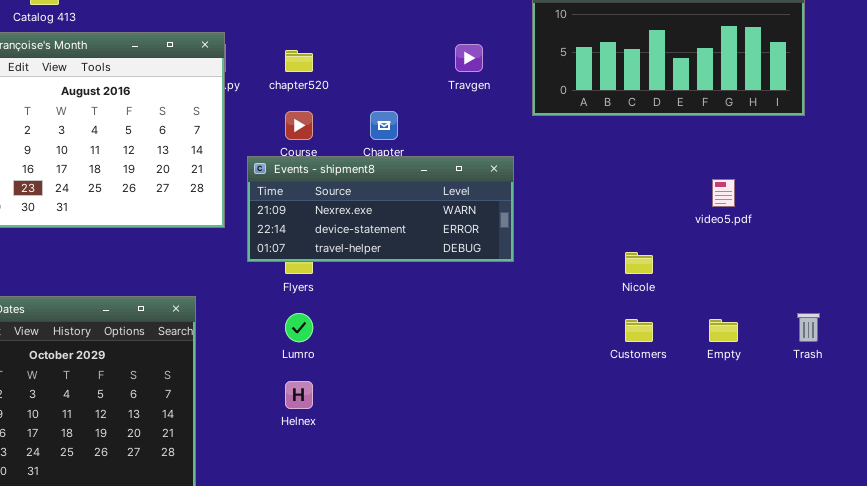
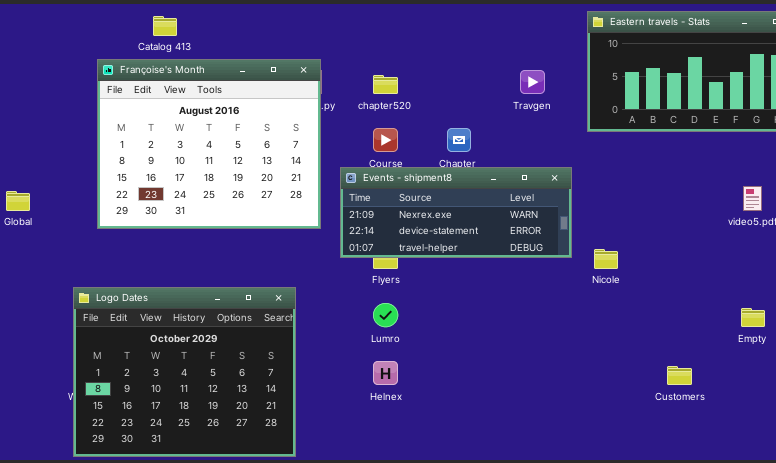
Nicole: [625,252,653,274] -> [594,249,618,269], moved
Customers: [625,319,653,342] -> [667,366,692,385], moved

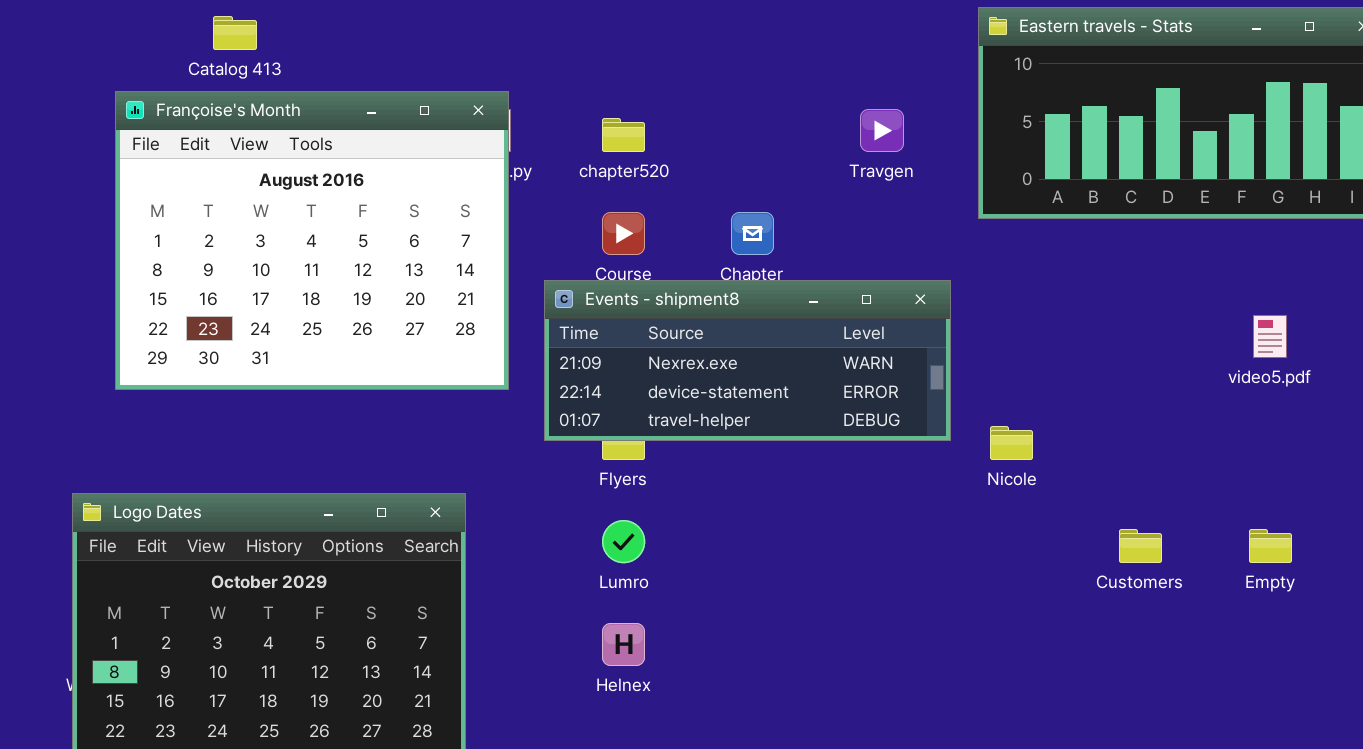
Customers: [667,366,692,385] -> [1119,529,1162,563], moved

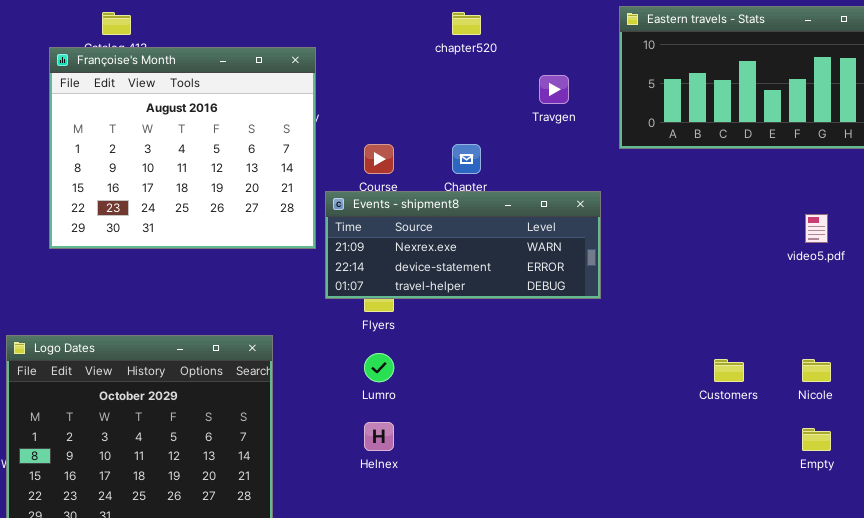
Françoise's Month: [115,91,509,390] -> [49,47,316,249], moved
chapter520: [602,118,645,152] -> [452,12,481,35], moved
Nicole: [990,426,1033,460] -> [802,359,831,382], moved
Empty: [1249,529,1292,563] -> [802,428,831,451], moved

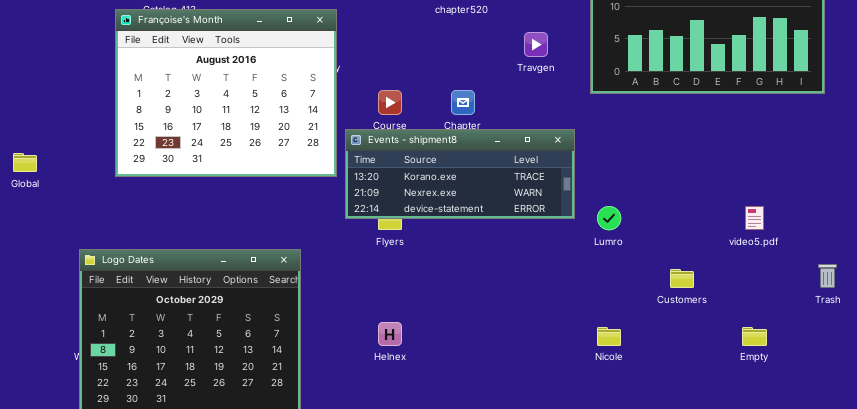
Events - shipment8: [325,191,601,299] -> [345,129,575,219], scrolled up 1 row
video5.pdf: [805,214,828,243] -> [745,206,764,230], moved
Lumro: [364,353,394,382] -> [597,206,621,230], moved
Nicole: [802,359,831,382] -> [597,327,621,346], moved

